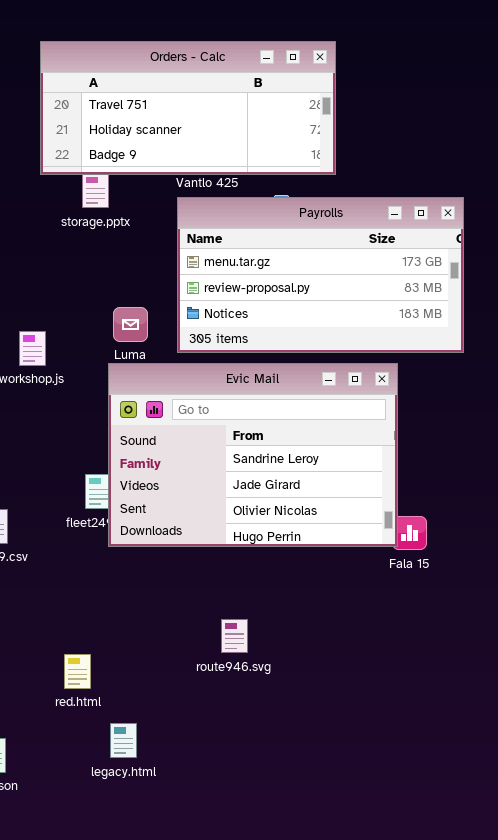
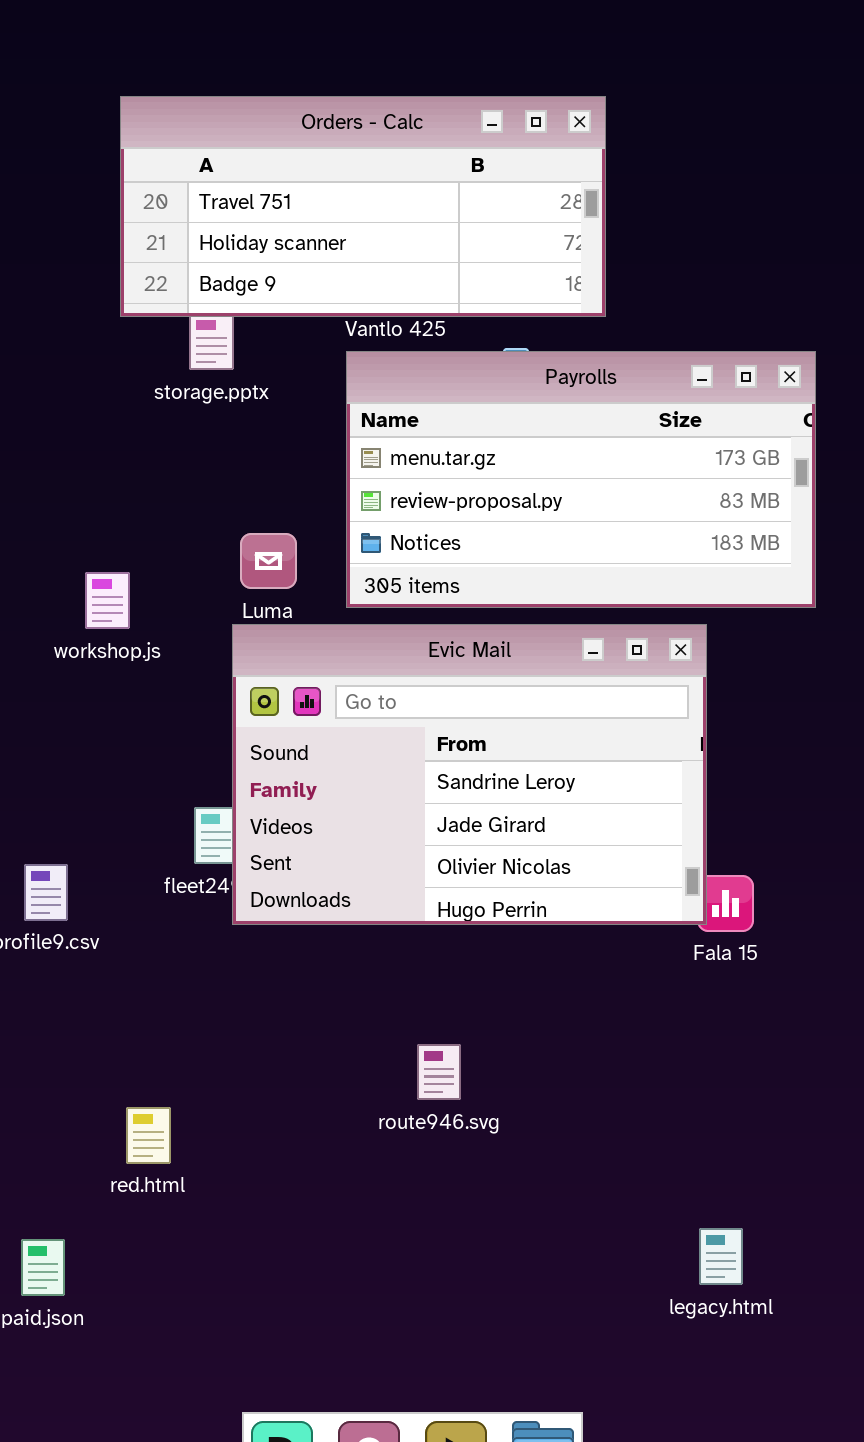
red.html: [64,654,91,689] -> [126,1107,171,1164], moved
legacy.html: [110,723,137,758] -> [699,1228,743,1285], moved

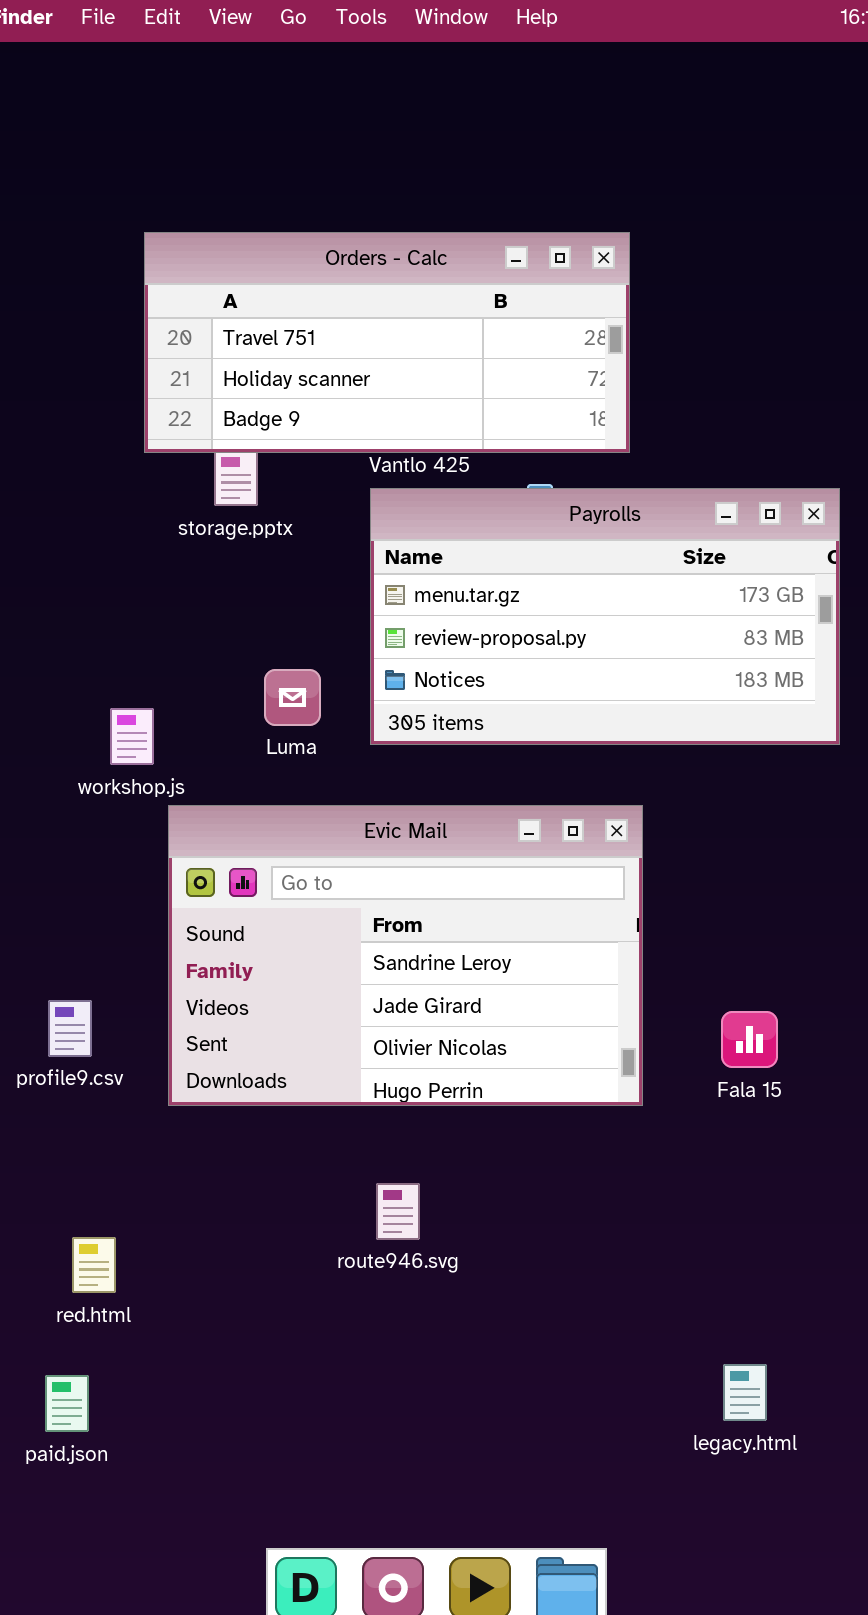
Evic Mail: [232,624,707,925] -> [168,805,643,1106], moved
route946.svg: [417,1044,461,1100] -> [376,1183,420,1240], moved
red.html: [126,1107,171,1164] -> [72,1237,116,1293], moved

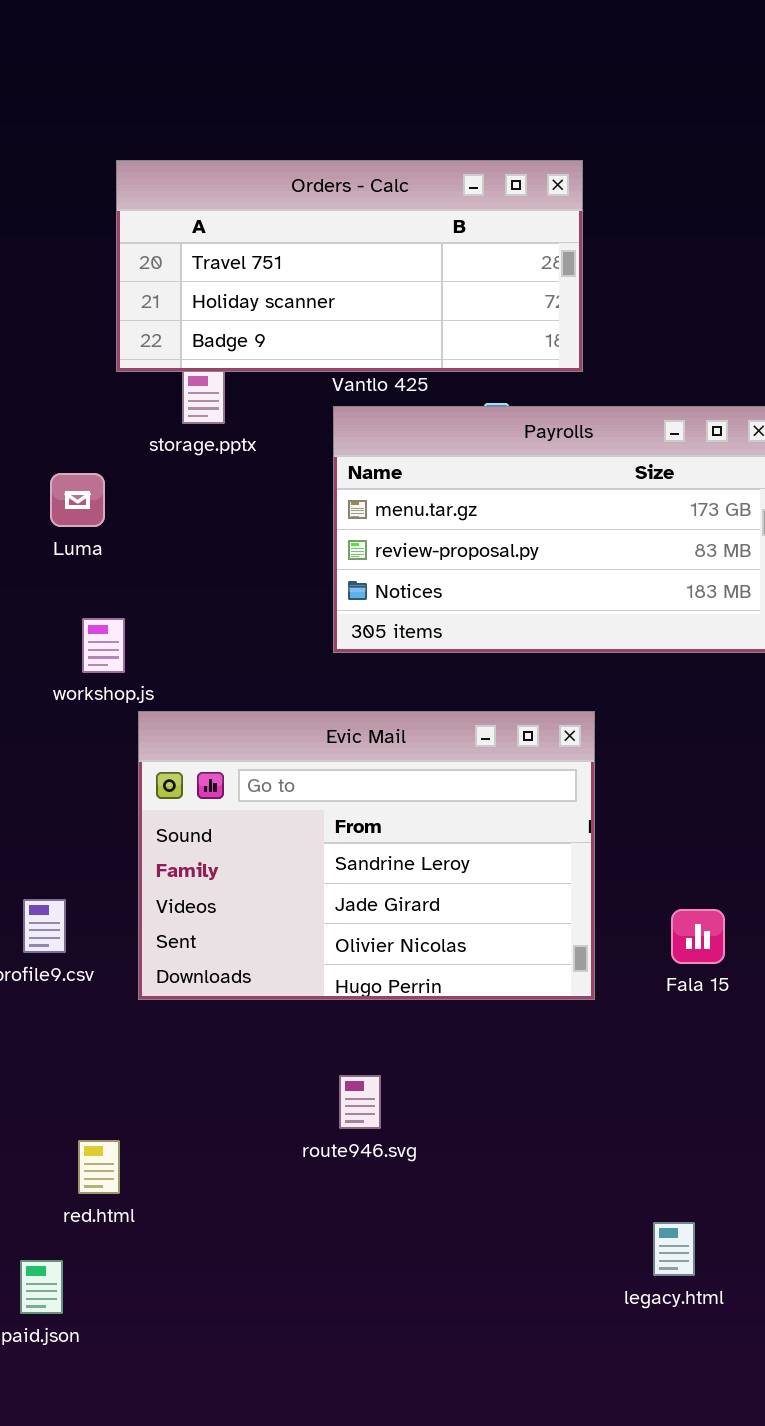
Luma: [264,669,321,726] -> [50,473,105,527], moved
red.html: [72,1237,116,1293] -> [78,1140,120,1194], moved
legacy.html: [723,1364,767,1421] -> [653,1222,695,1276], moved

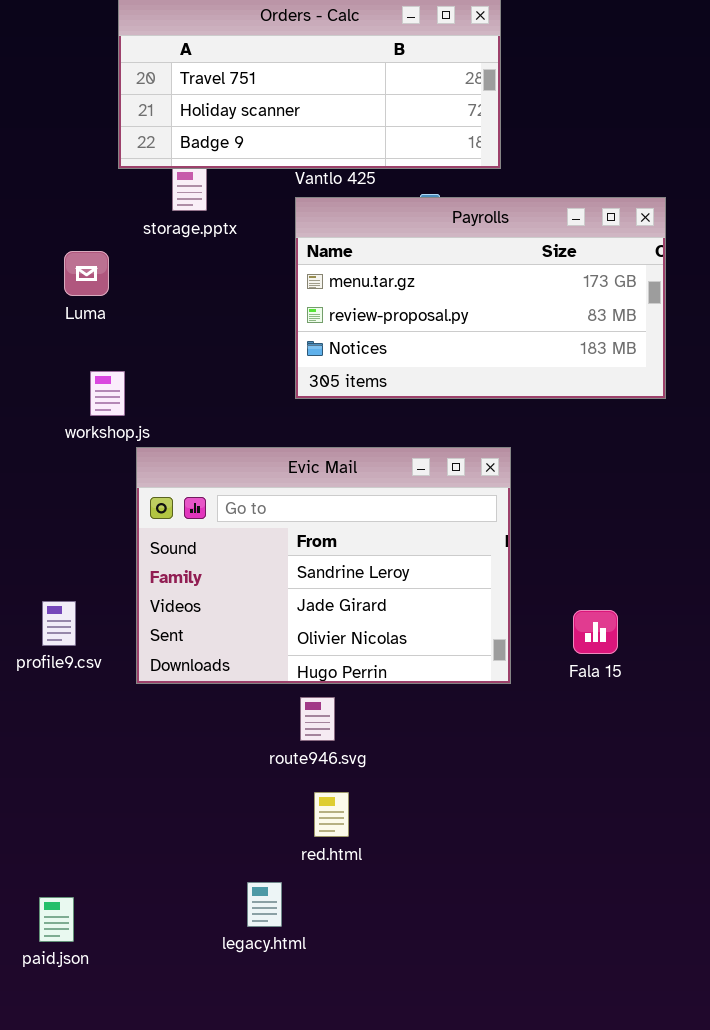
route946.svg: [339,1075,381,1129] -> [300,697,335,741], moved
red.html: [78,1140,120,1194] -> [314,792,349,837], moved
legacy.html: [653,1222,695,1276] -> [247,882,282,927], moved

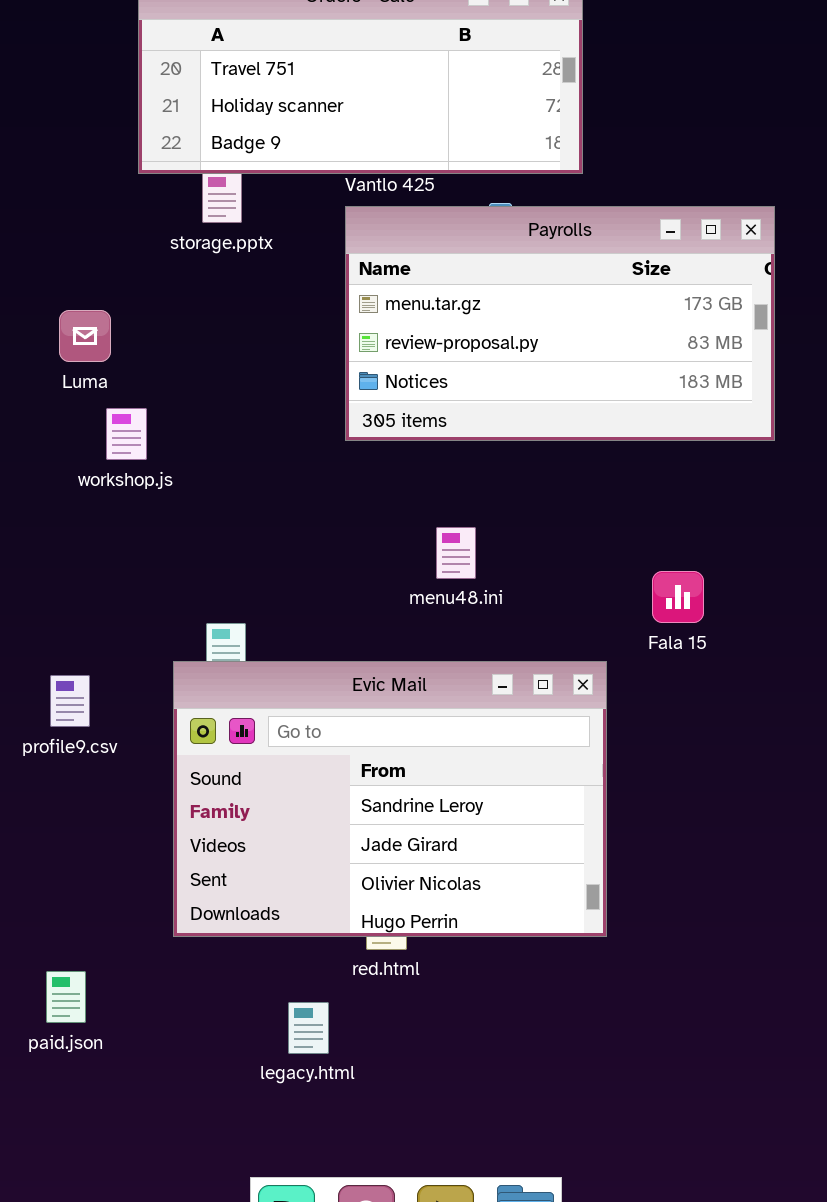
Luma: [64,251,109,296] -> [59,310,111,362], moved
Evic Mail: [136,447,511,684] -> [173,661,607,937], moved
Fala 15: [573,610,618,654] -> [652,571,704,623], moved
paid.json: [39,897,74,942] -> [46,971,86,1023], moved

